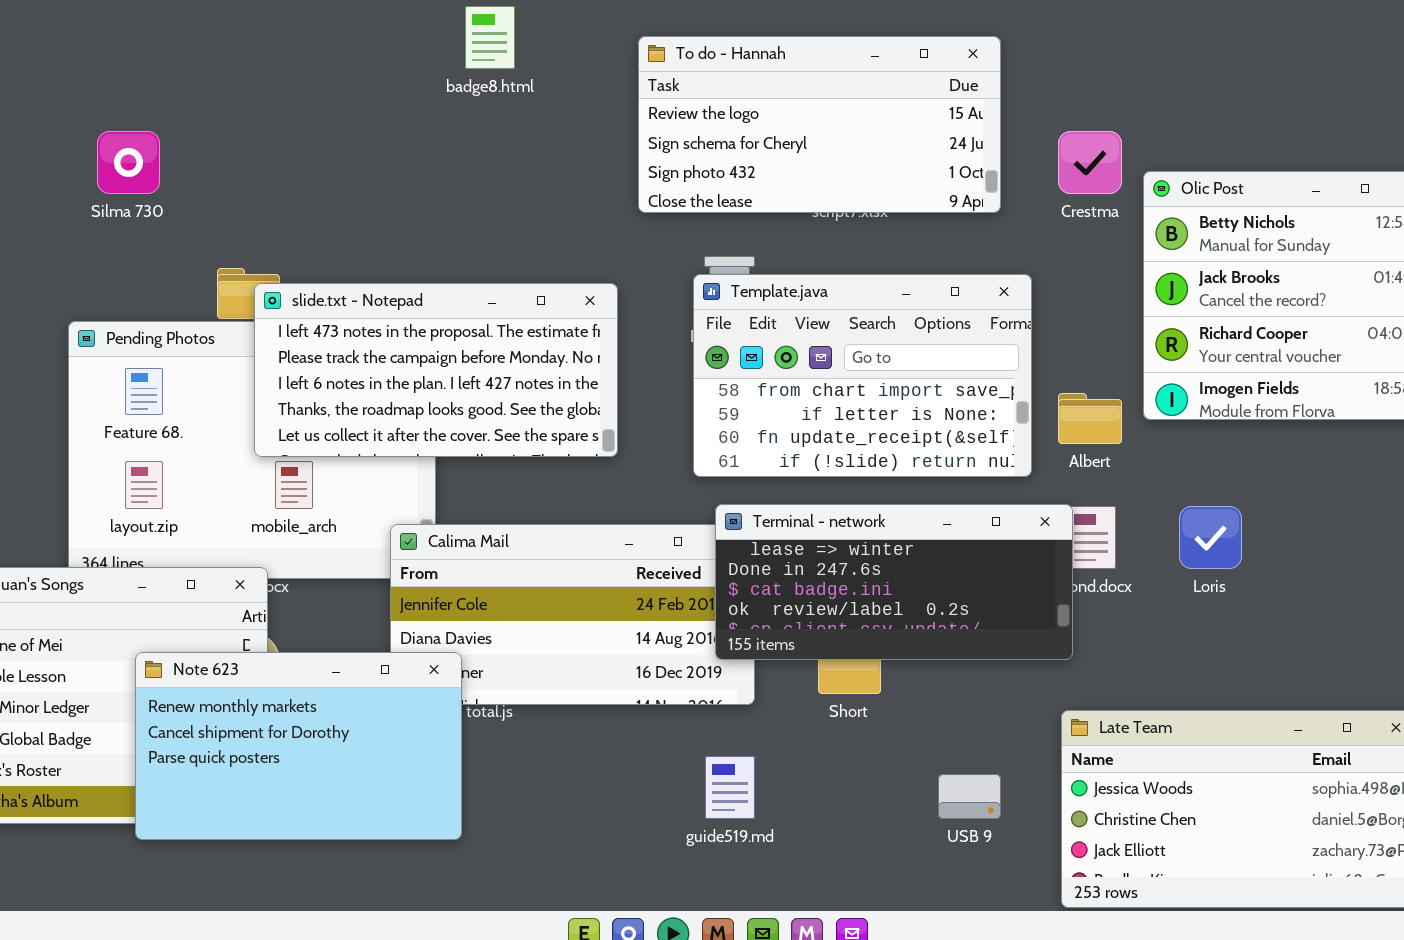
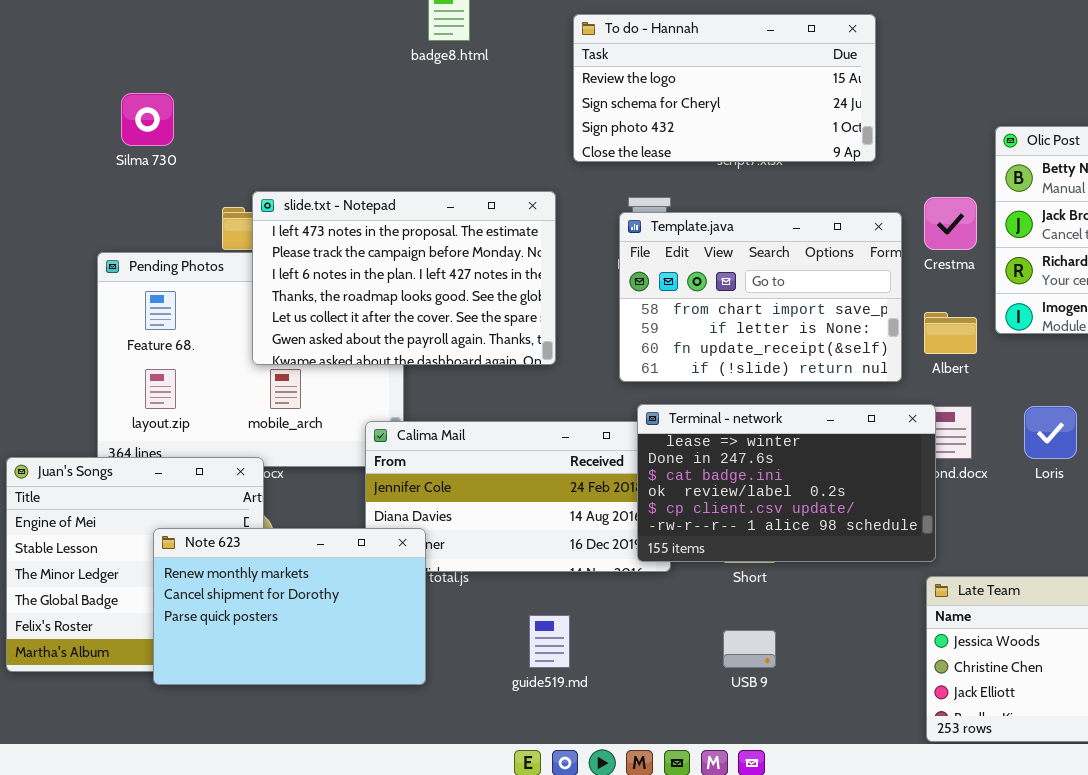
Crestma: [1058,131,1122,194] -> [924,197,977,250], moved
slide.txt - Notepad: [254,283,618,457] -> [252,191,556,365], resized
Terminal - network: [715,504,1073,660] -> [637,404,936,562], resized
guide519.md: [705,756,755,819] -> [529,615,570,668], moved
USB 9: [938,774,1001,819] -> [723,630,776,668], moved

